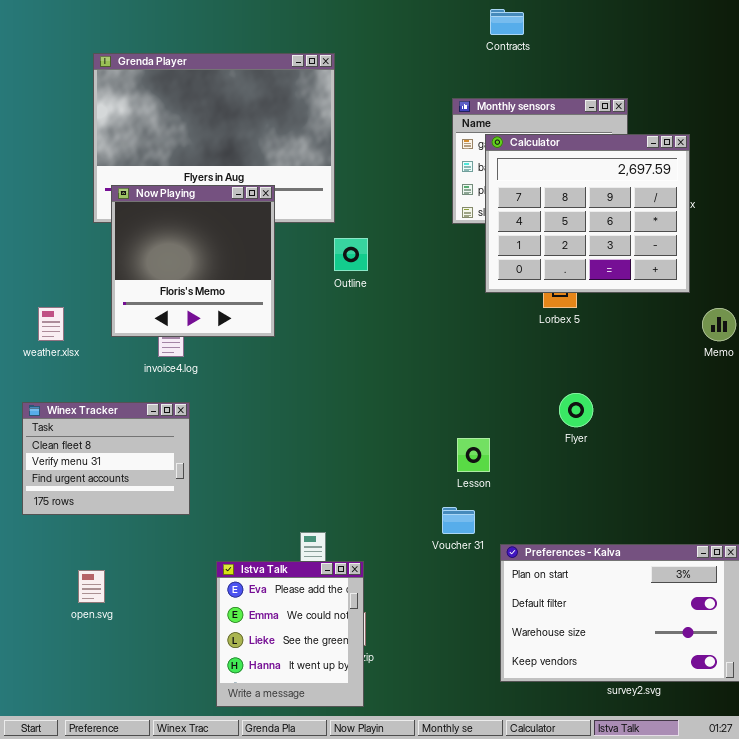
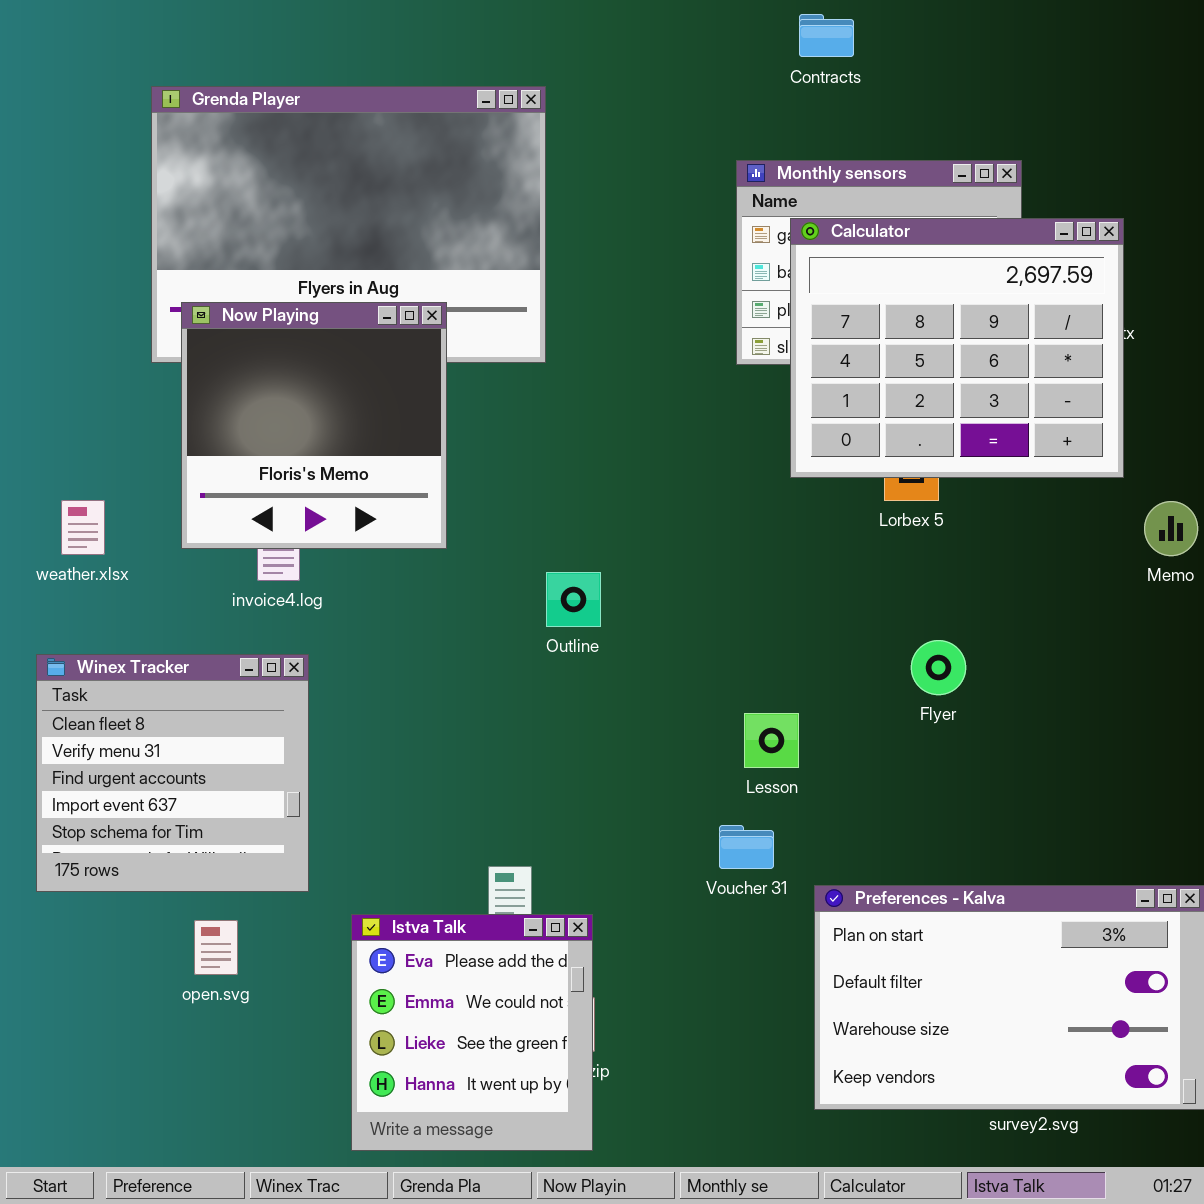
Outline: [334,238,368,271] -> [546,572,601,627], moved
Winex Tracker: [22,402,190,515] -> [36,654,309,892], resized
open.svg: [78,570,105,603] -> [194,920,238,975], moved

